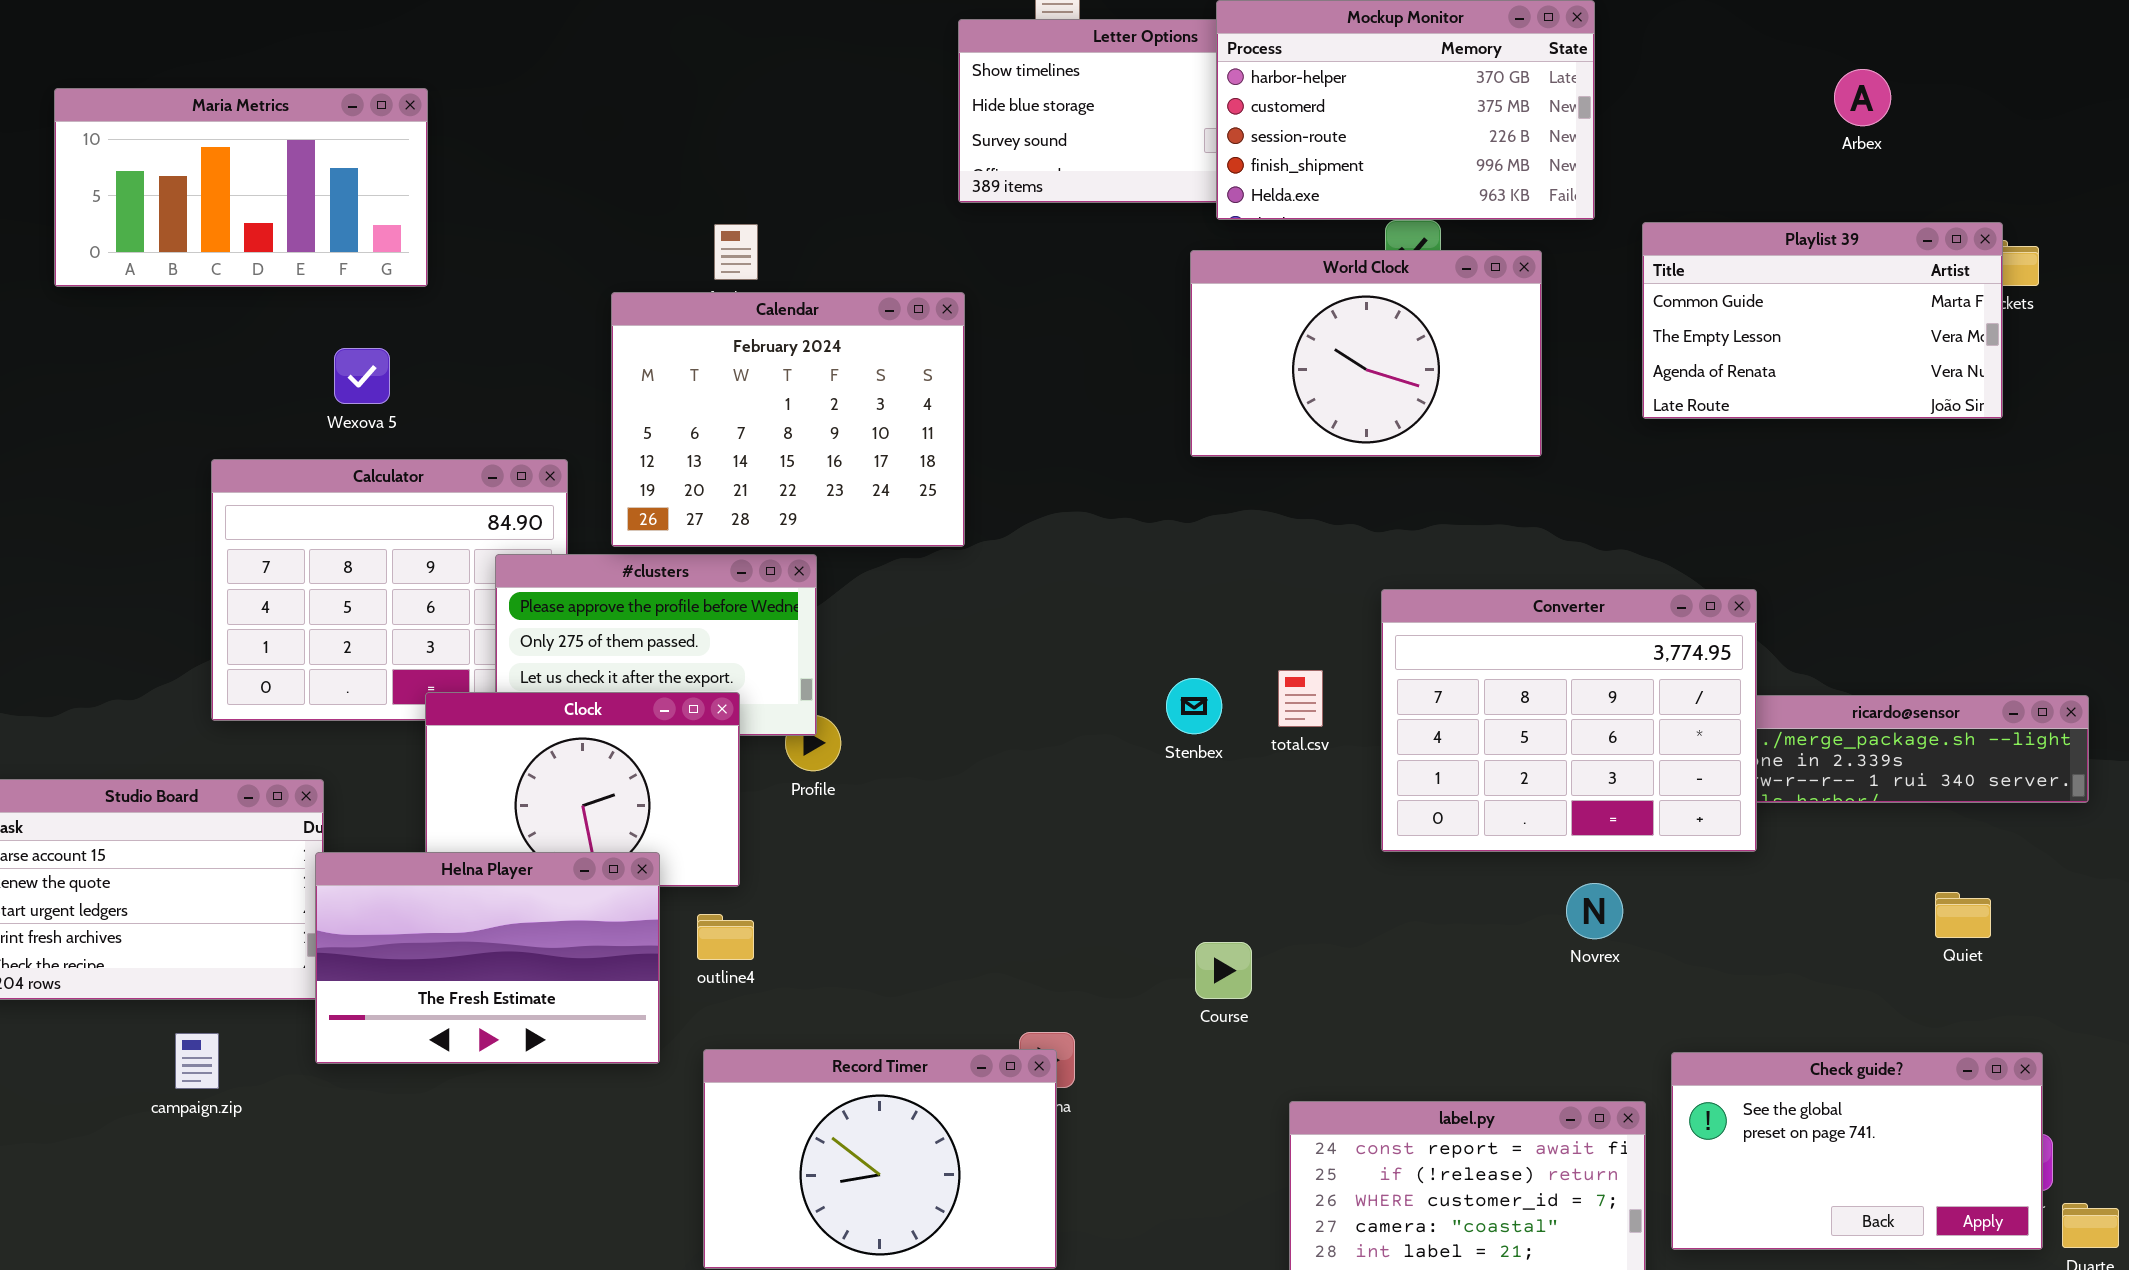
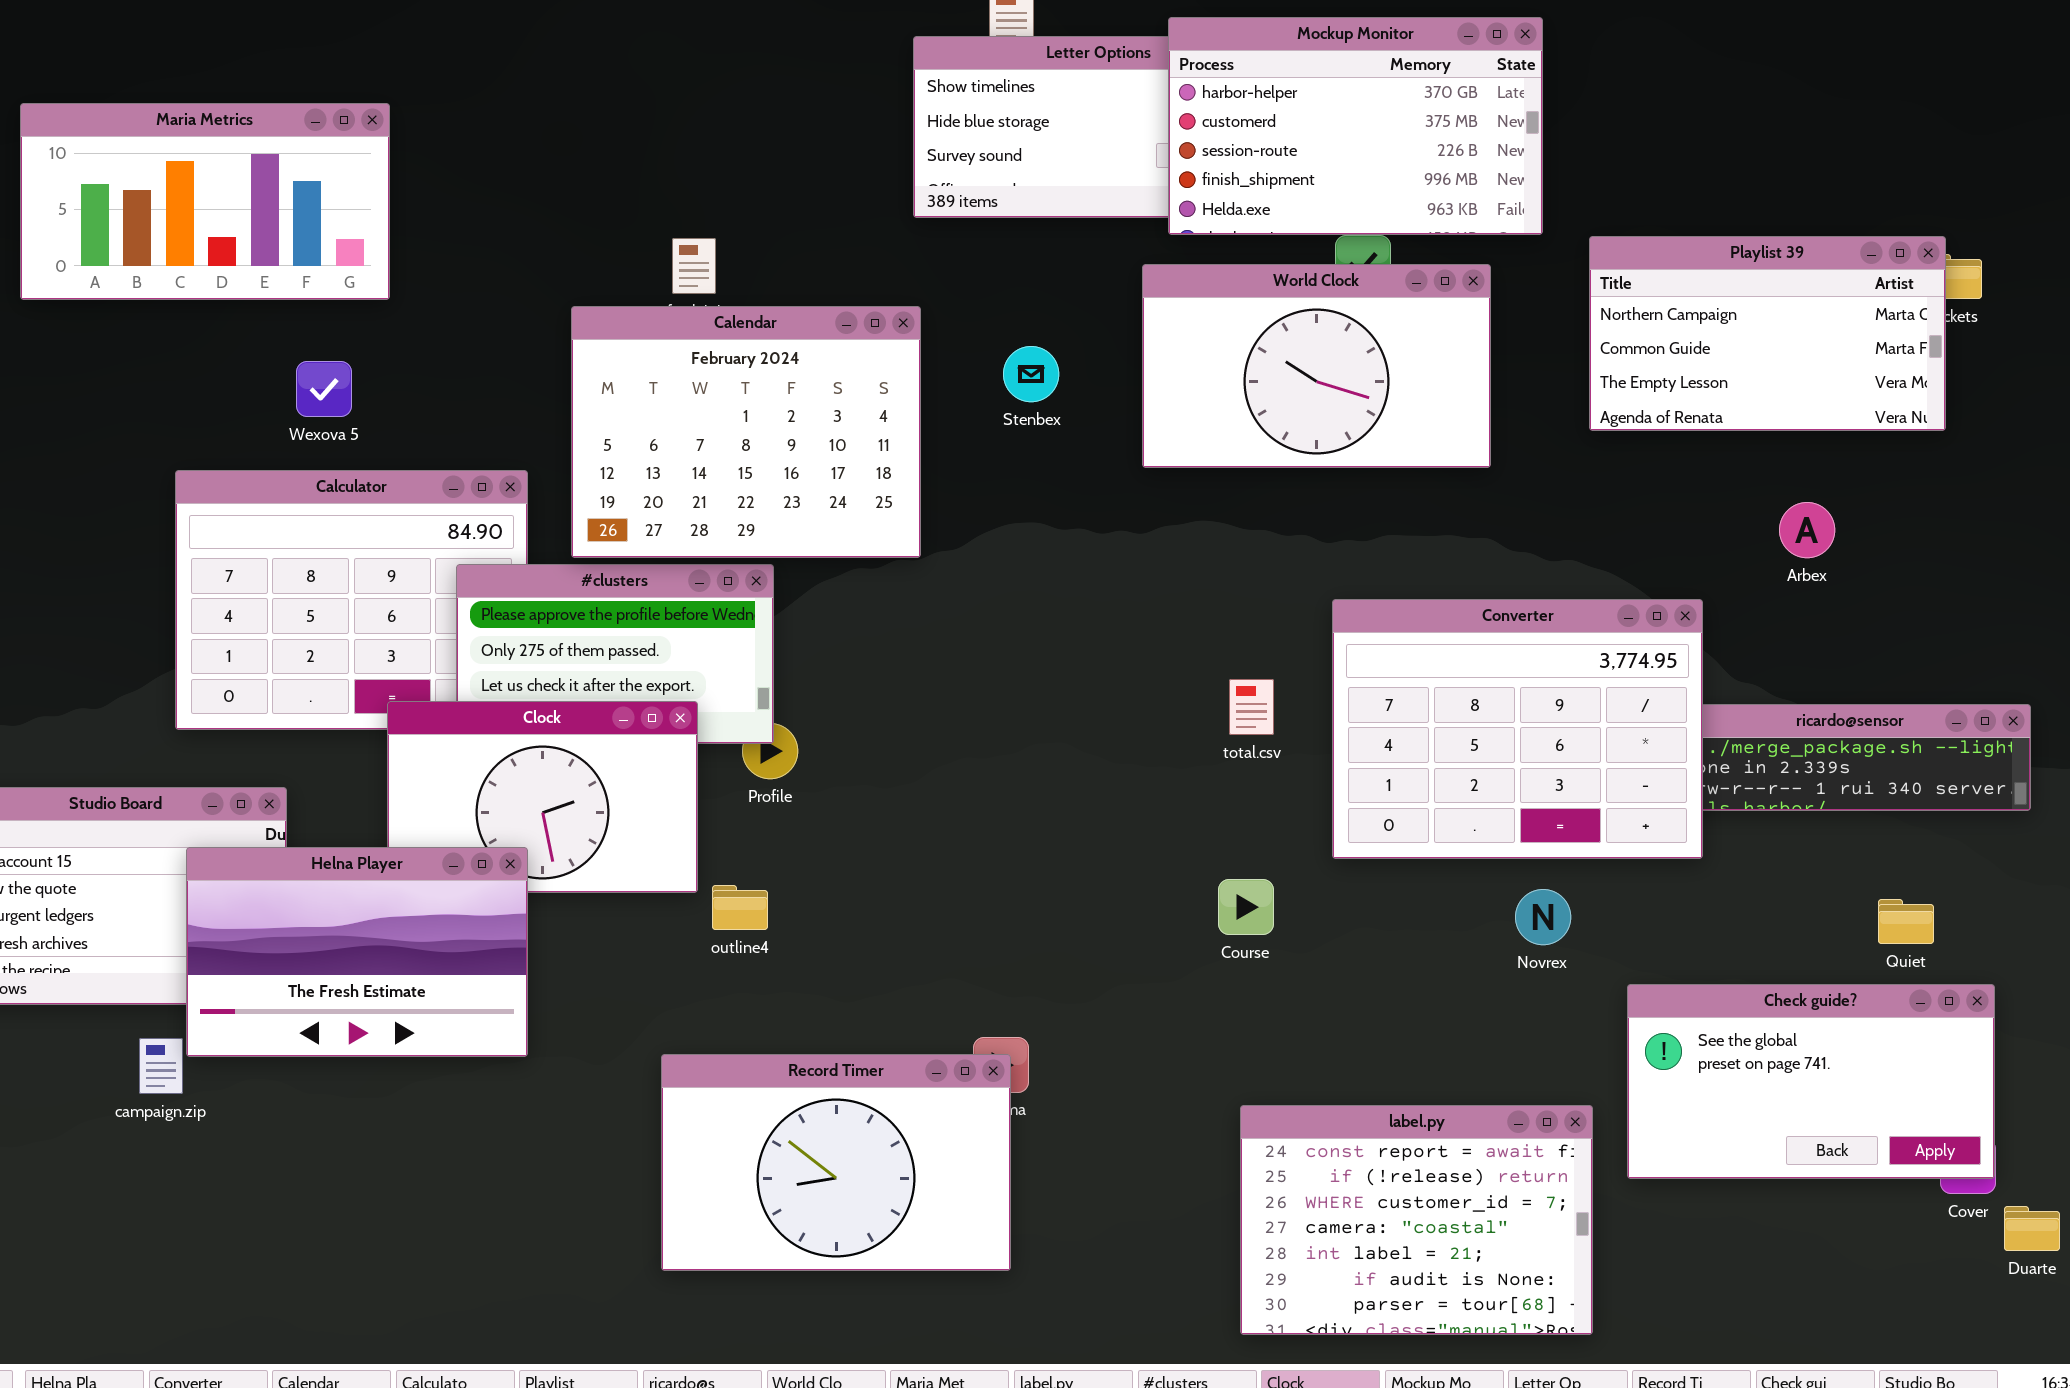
Arbex: [1834,69,1891,126] -> [1779,502,1835,558], moved
Playlist 39: [1642,222,2003,419] -> [1589,236,1946,431], scrolled up 1 row
Stenbex: [1166,678,1222,734] -> [1003,346,1059,402], moved
Helna Player: [315,852,660,1064] -> [186,847,528,1057], moved
outline4: [697,914,754,960] -> [712,885,768,930], moved
Course: [1195,942,1252,999] -> [1218,879,1274,935], moved
Check guide?: [1671,1052,2043,1250] -> [1627,984,1995,1179], moved

